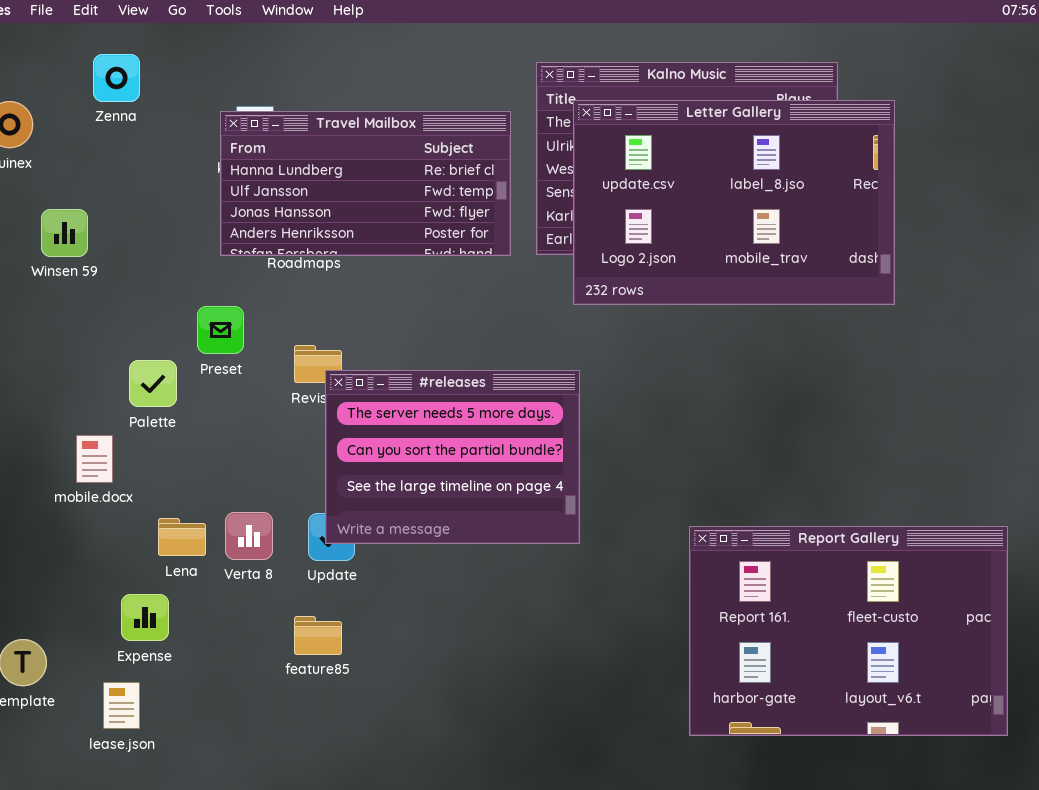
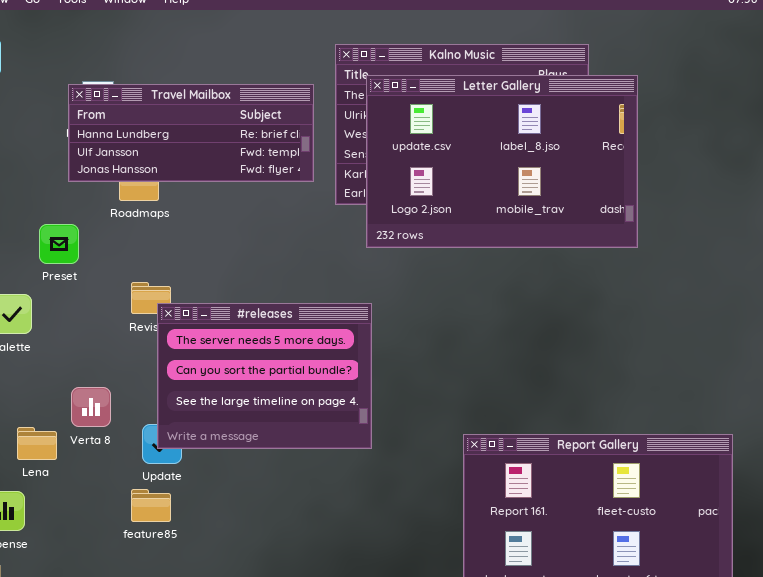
Travel Mailbox: [220,111,511,256] -> [68,84,314,182], resized
Preset: [197,306,244,354] -> [39,224,79,264], moved
Verta 8: [225,512,273,560] -> [71,387,111,427], moved
feature85: [294,616,342,655] -> [131,489,171,522], moved

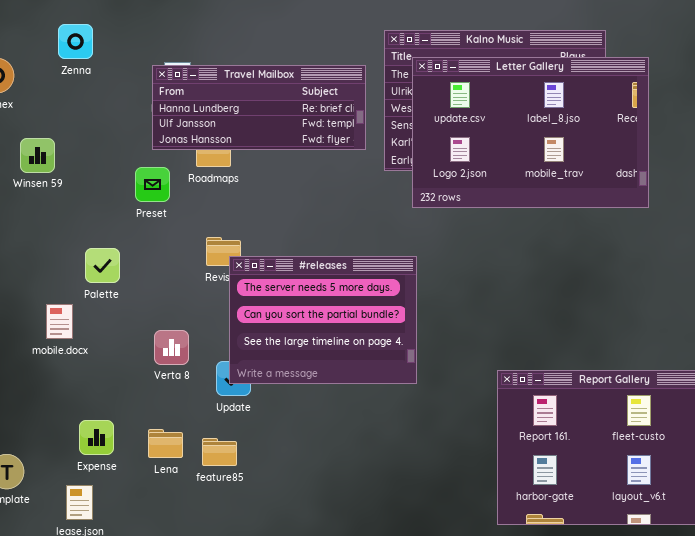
Preset: [39,224,79,264] -> [135,167,170,202], moved
Lena: [17,427,57,460] -> [148,429,183,458], moved
feature85: [131,489,171,522] -> [202,438,237,466], moved

